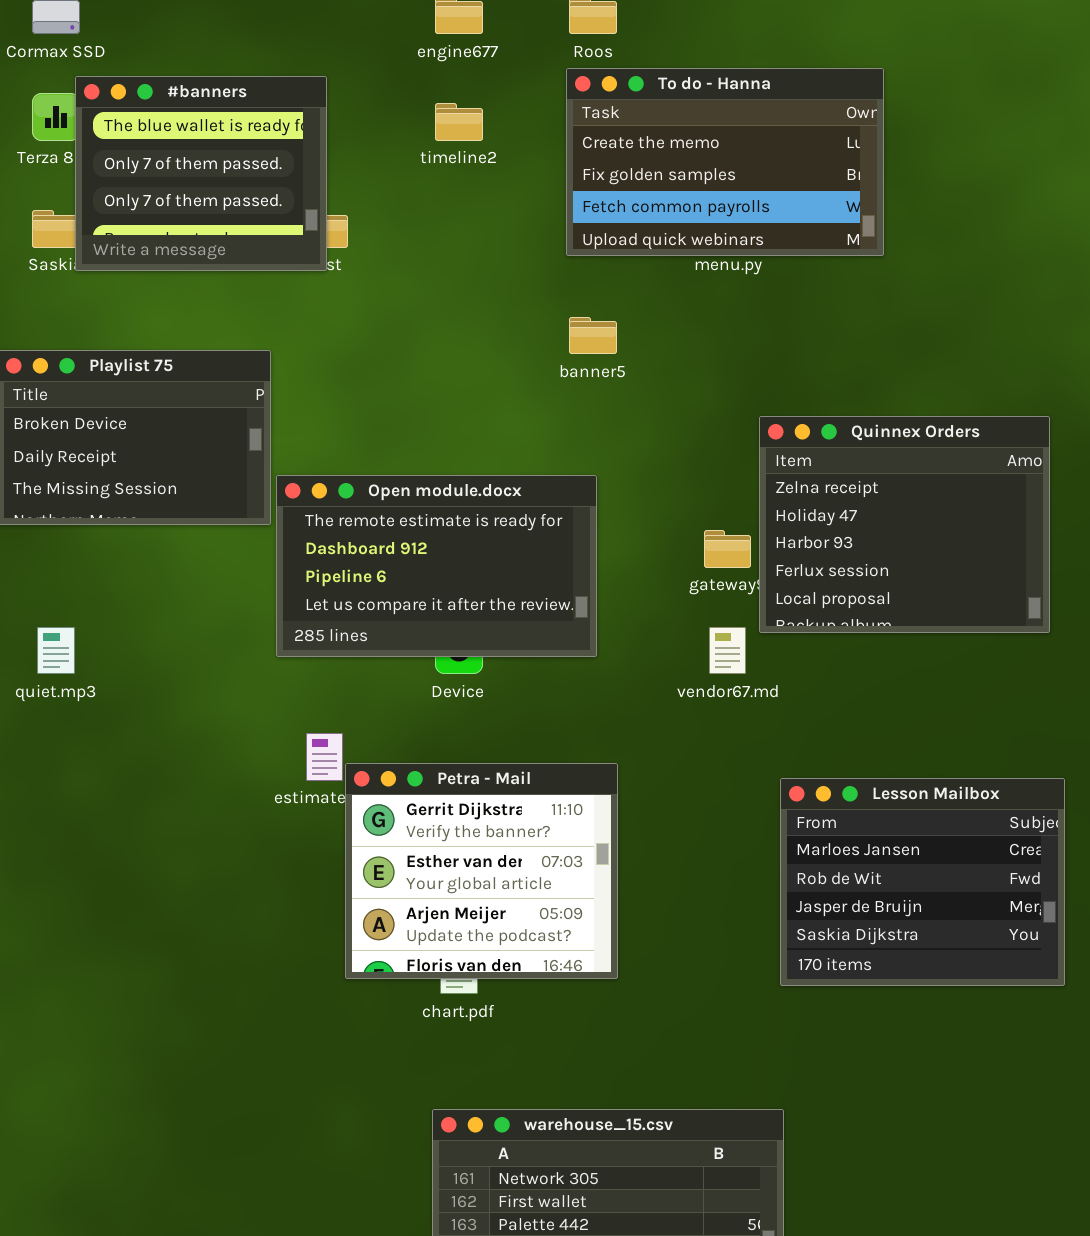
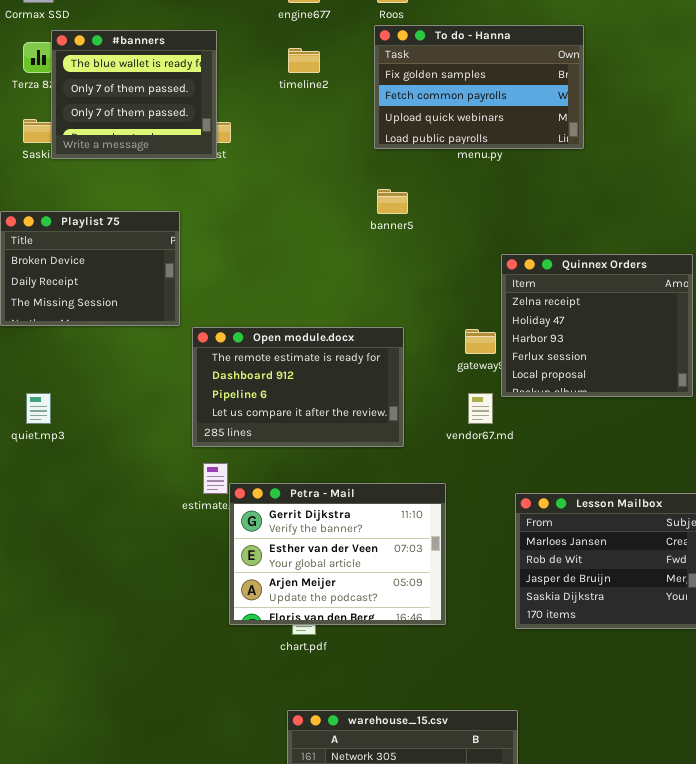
To do - Hanna: [566,68,884,256] -> [374,25,584,149], scrolled down 1 row
Open module.docx: [276,475,597,657] -> [192,327,404,447], moved
Petra - Mail: [345,763,618,979] -> [229,483,446,625], resized

